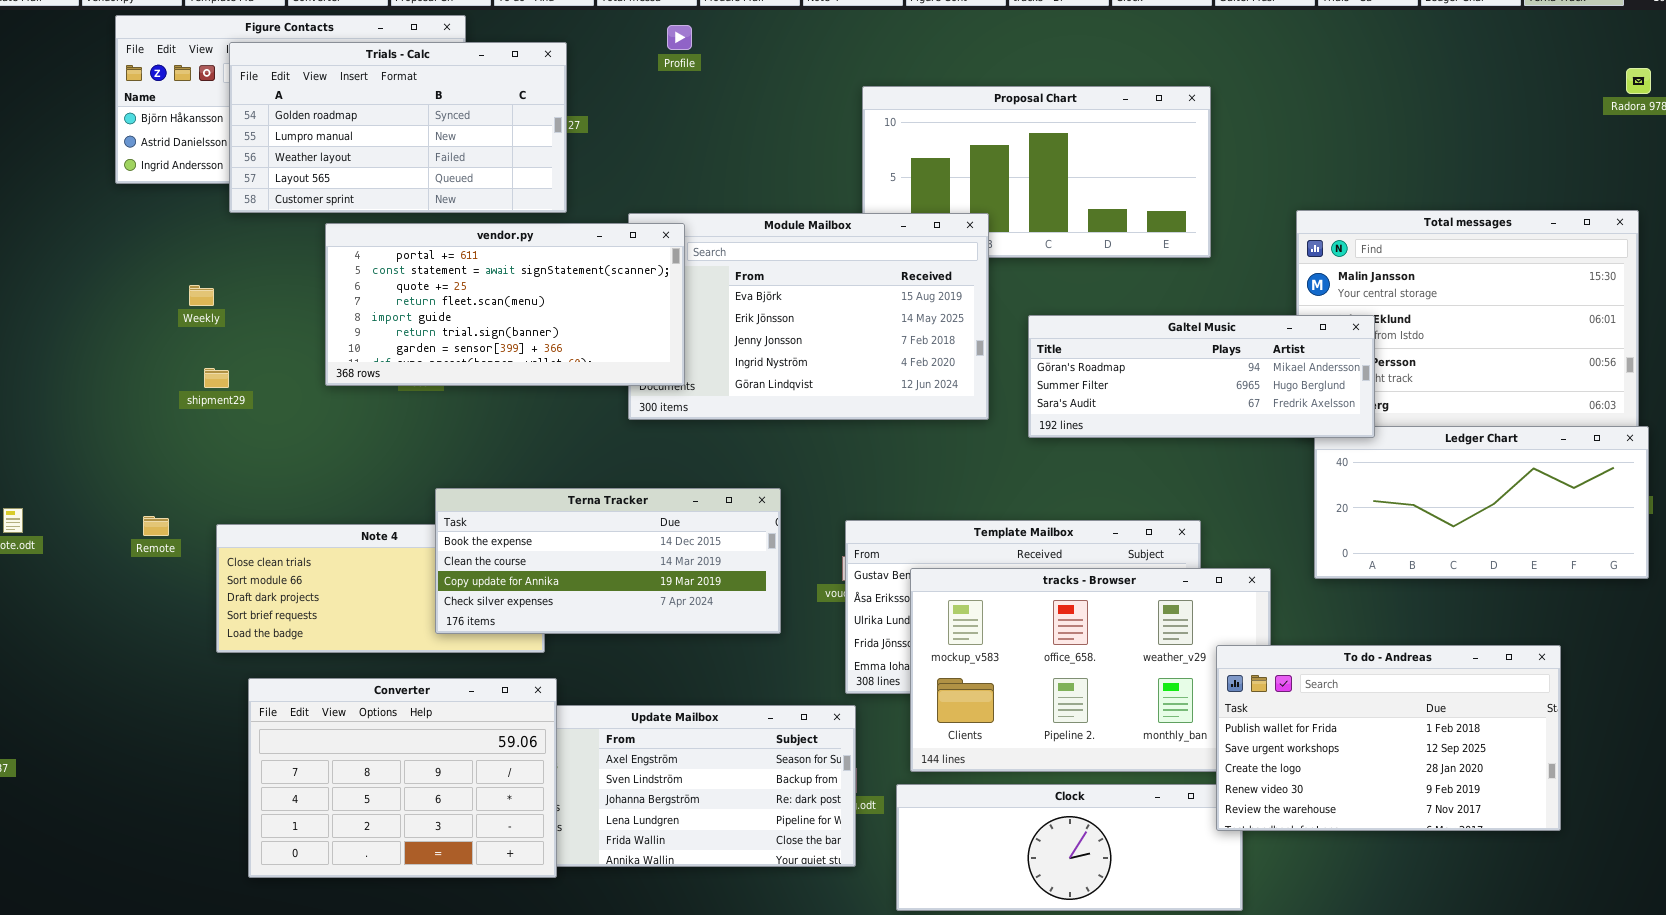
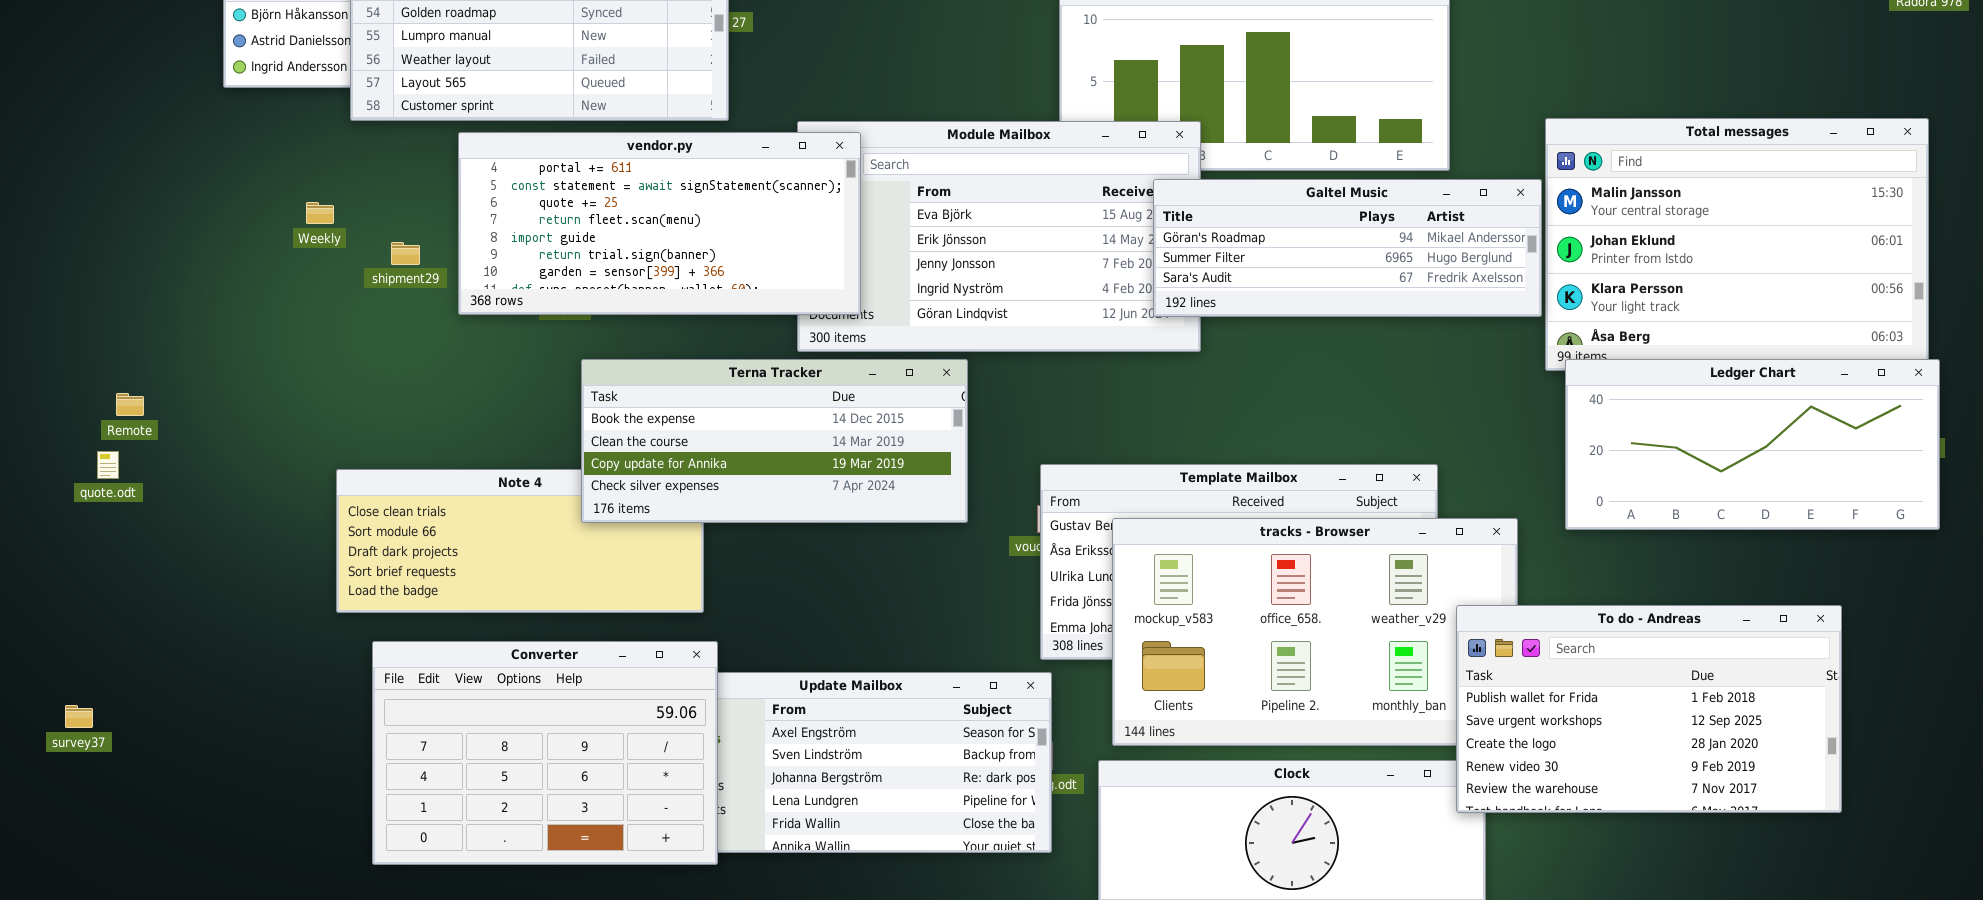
Galtel Music: [1028,315,1375,438] -> [1153,179,1542,317], moved
shipment29: [204,368,229,388] -> [391,242,420,265], moved
Terna Tracker: [435,488,781,634] -> [581,359,968,523], moved
Remote: [143,516,169,536] -> [116,393,144,416], moved

